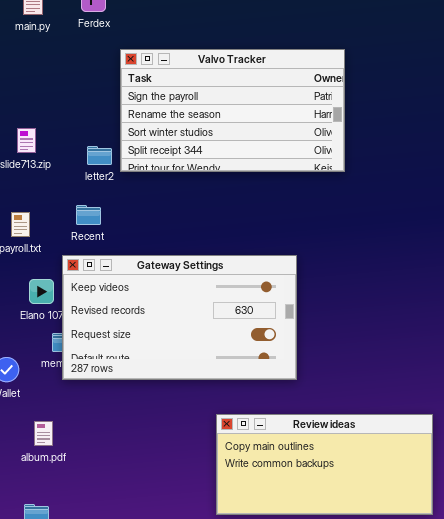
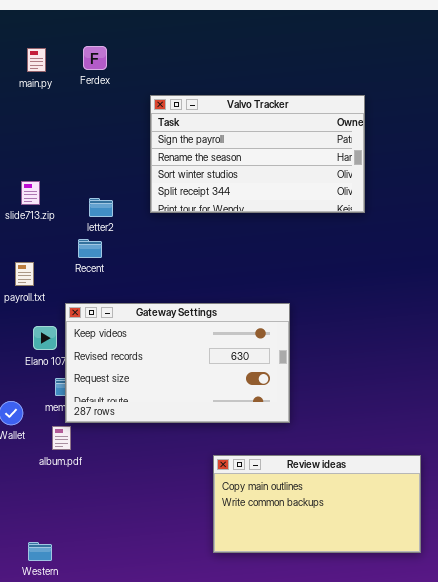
Valvo Tracker: [120,49,345,172] -> [150,95,365,213], moved
Recent: [76,205,101,225] -> [78,239,102,258], moved
album.pdf: [34,421,53,446] -> [52,426,71,450], moved

